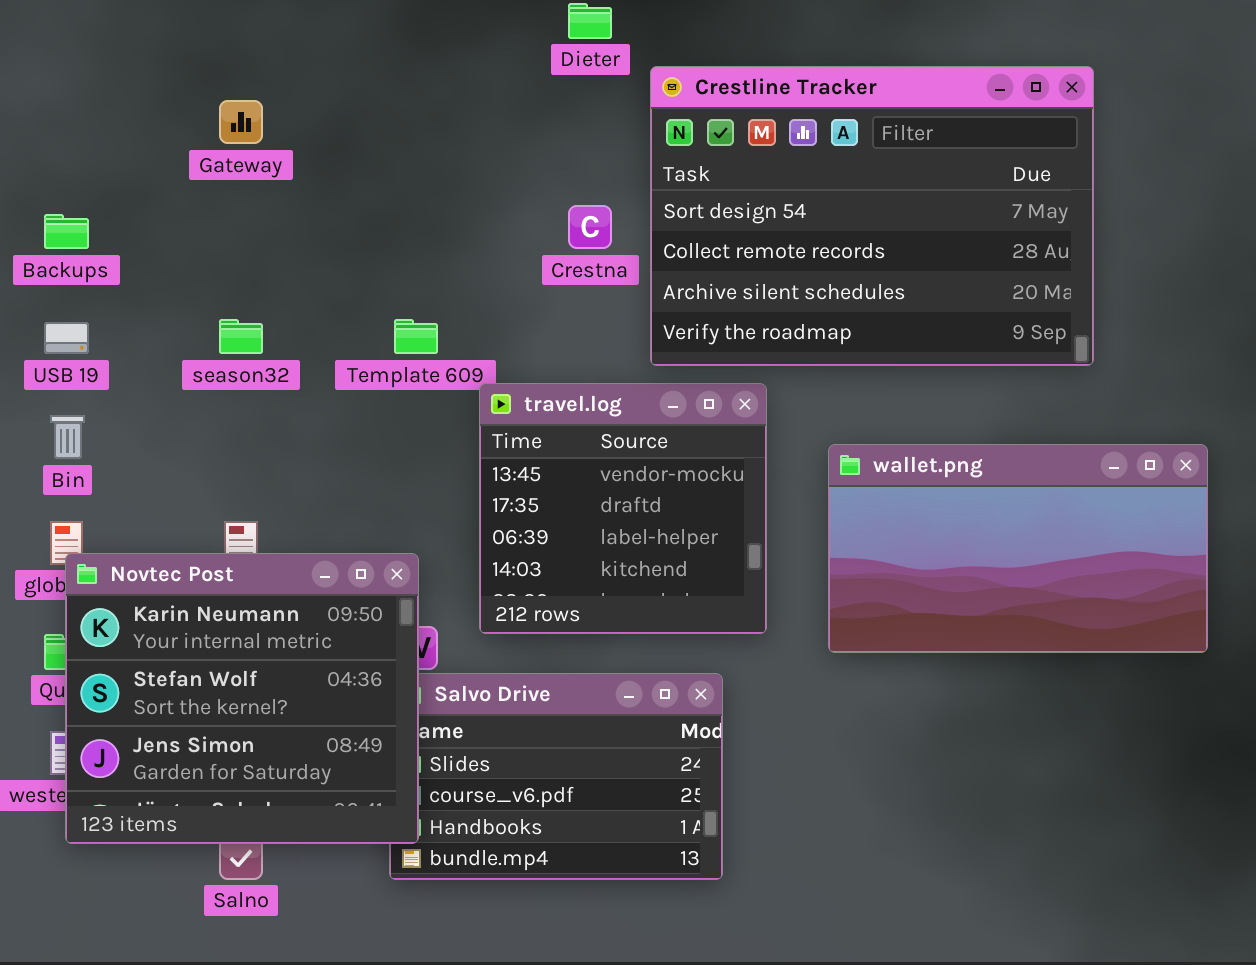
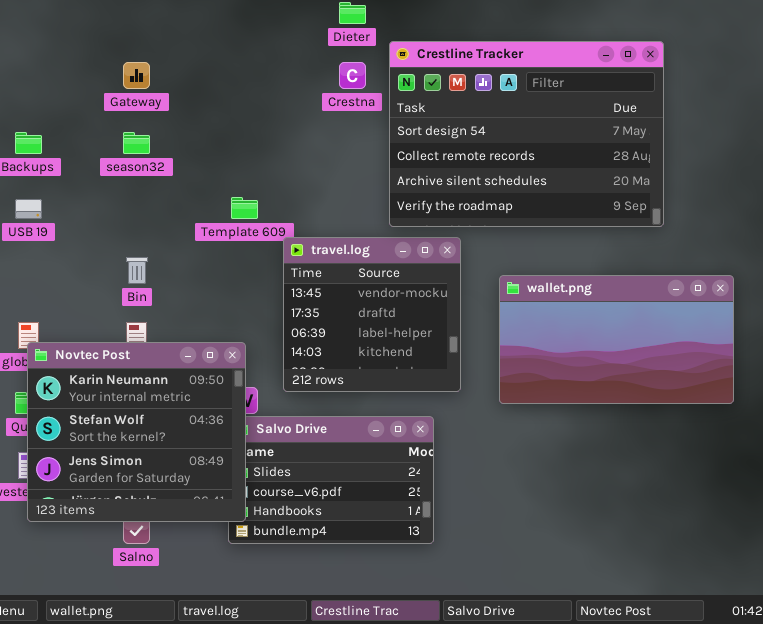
Crestna: [568,205,612,249] -> [339,62,366,89], moved
season32: [219,319,263,354] -> [123,132,150,154], moved
Bin: [50,415,85,459] -> [126,257,148,284], moved

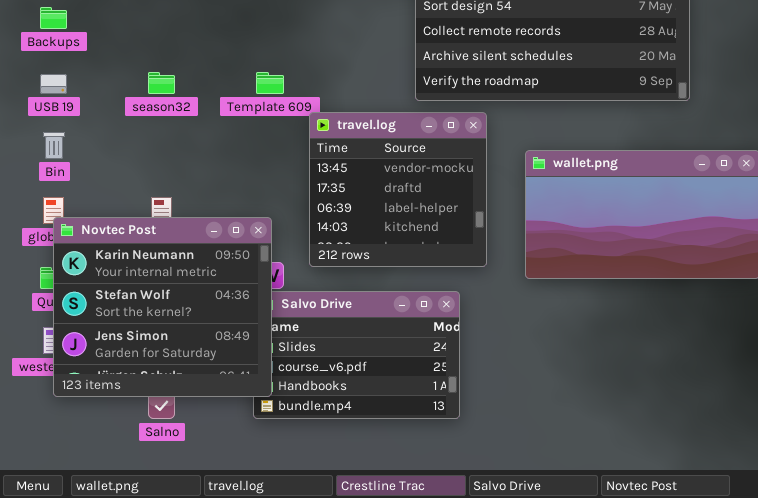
season32: [123,132,150,154] -> [148,72,175,94], moved
Bin: [126,257,148,284] -> [43,132,65,159], moved

